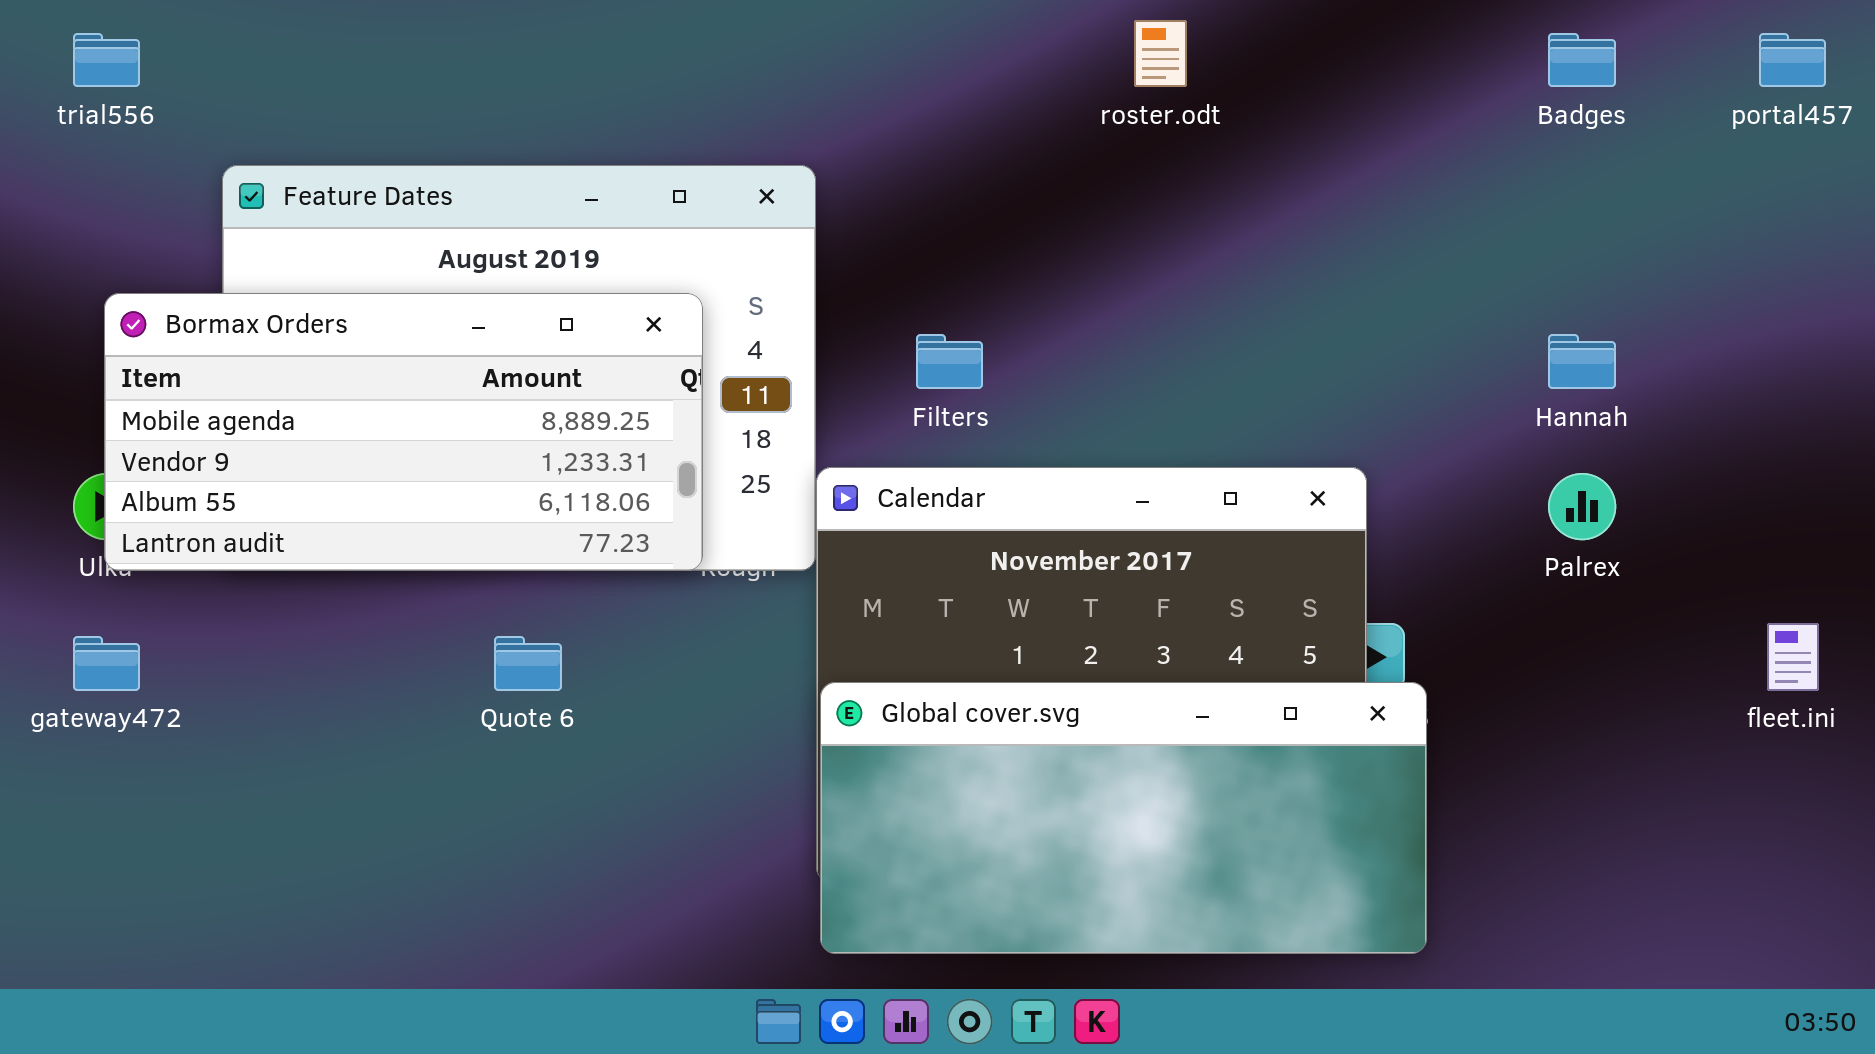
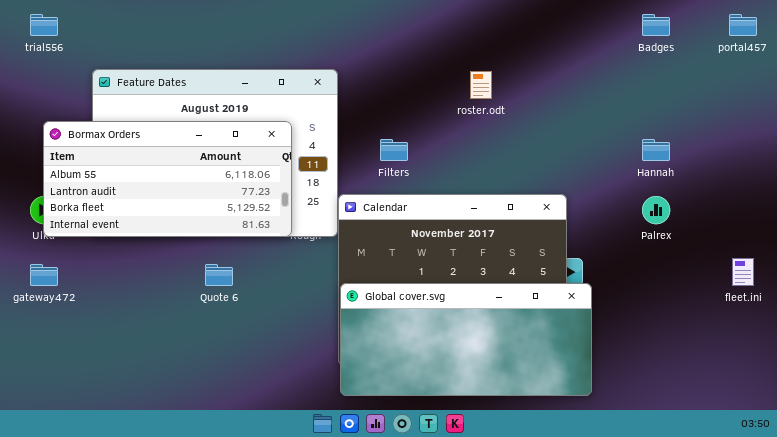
roster.odt: [1134,20,1187,87] -> [470,71,492,99], moved
Bormax Orders: [104,293,703,571] -> [43,121,292,237], scrolled down 2 rows

